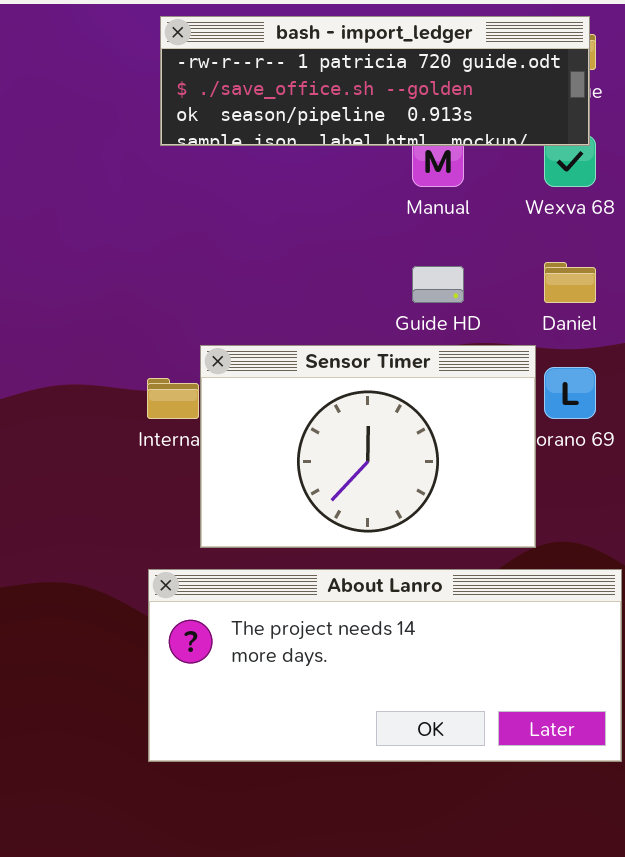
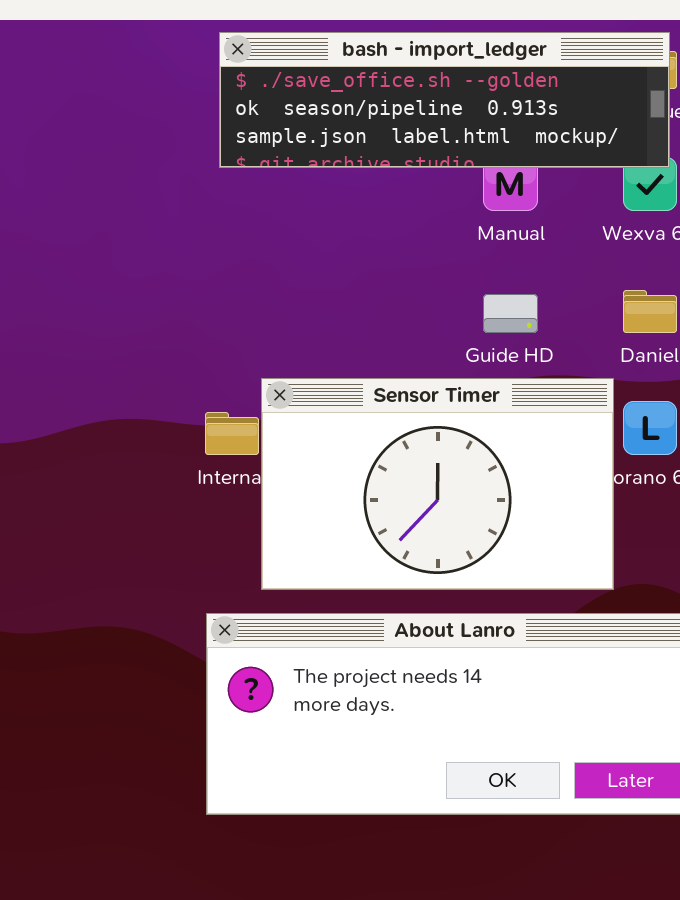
bash - import_ledger: [160,16,590,146] -> [219,32,670,168], scrolled down 1 row

